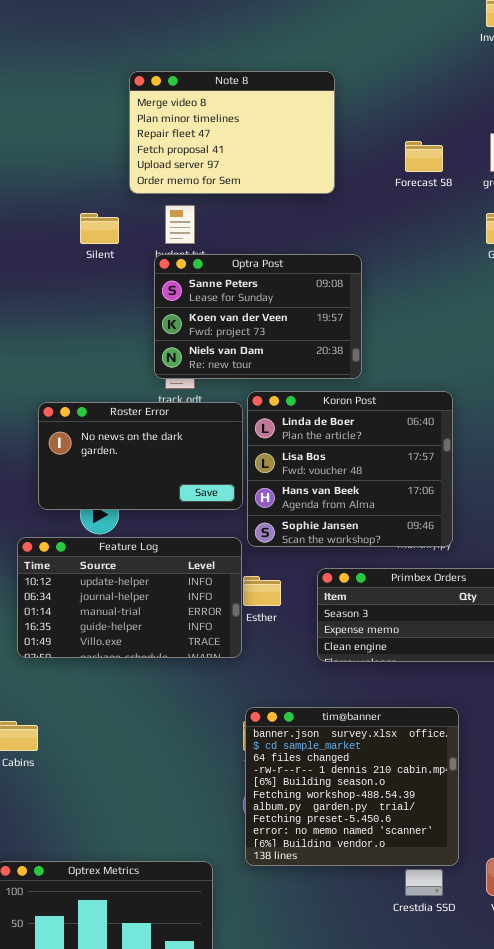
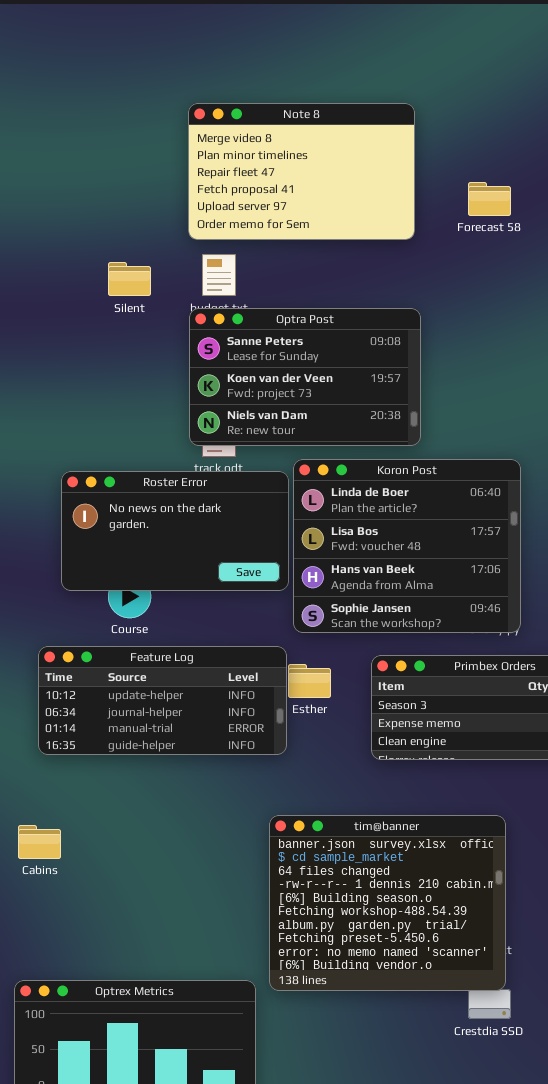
Note 8: [129,71,335,194] -> [188,103,415,240], moved
Feature Log: [17,537,242,658] -> [38,646,287,755], resized
tim@banner: [245,707,459,866] -> [269,815,506,991], moved

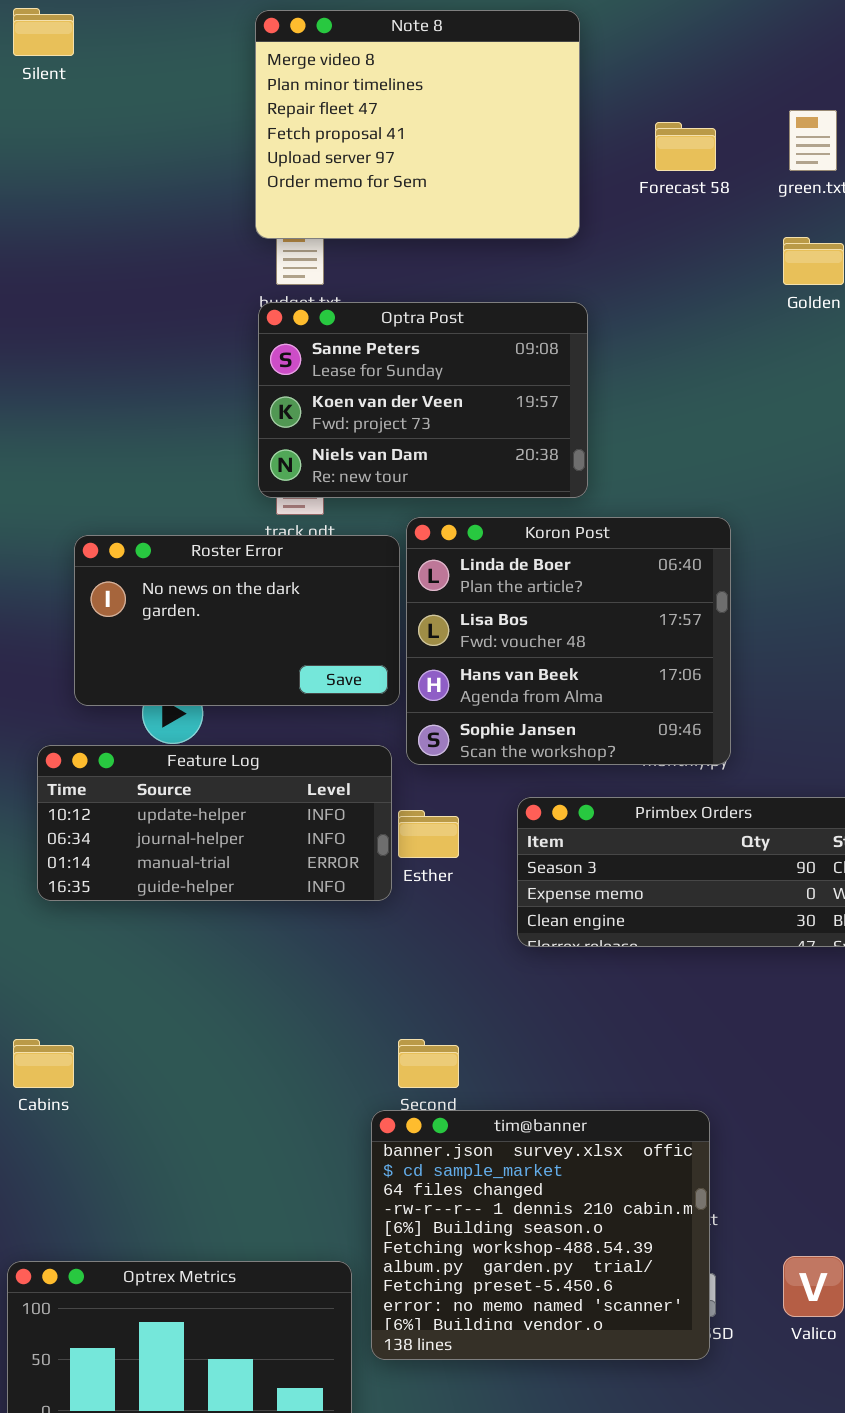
Note 8: [188,103,415,240] -> [255,10,580,239], resized
Silent: [108,262,151,296] -> [13,8,74,56], moved
Feature Log: [38,646,287,755] -> [37,745,392,901], moved
tim@banner: [269,815,506,991] -> [371,1110,710,1360], moved

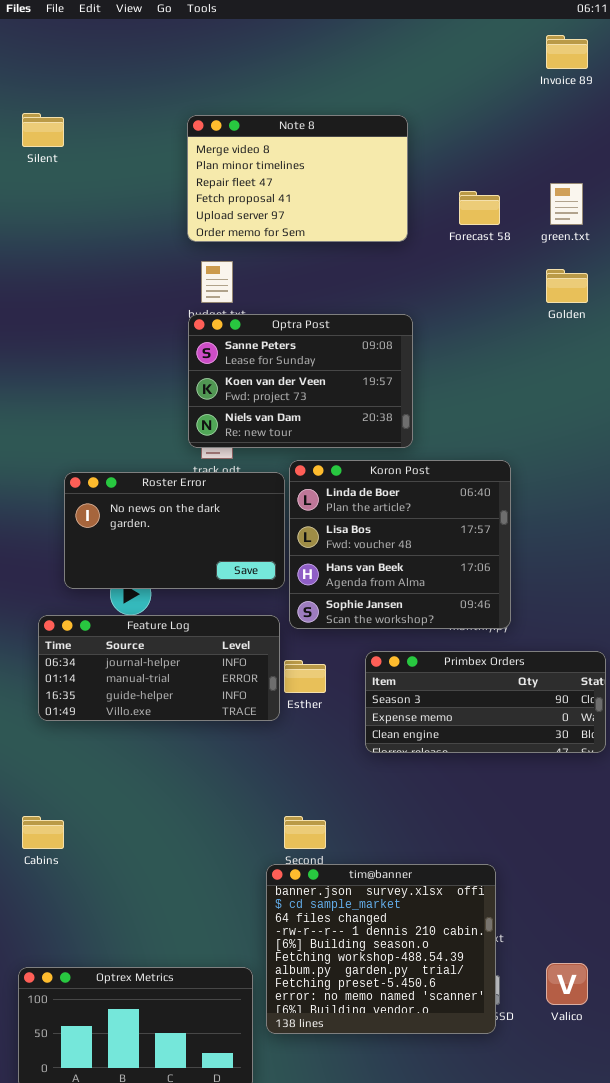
Note 8: [255,10,580,239] -> [187,115,408,242], resized
Feature Log: [37,745,392,901] -> [38,615,280,721], scrolled down 1 row

